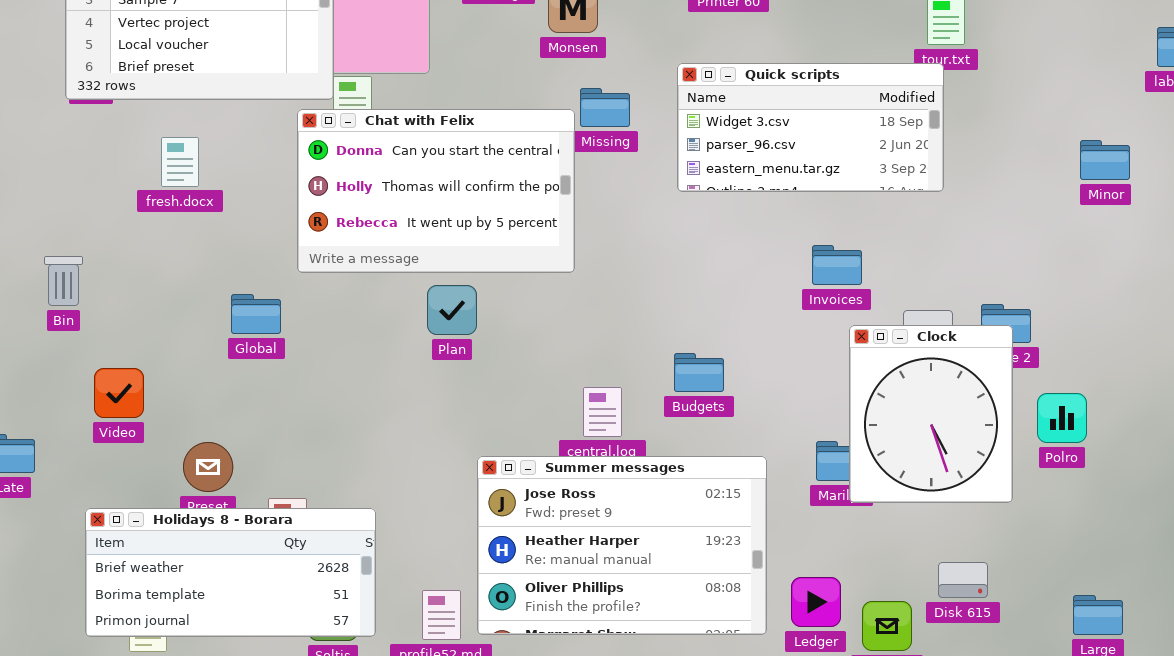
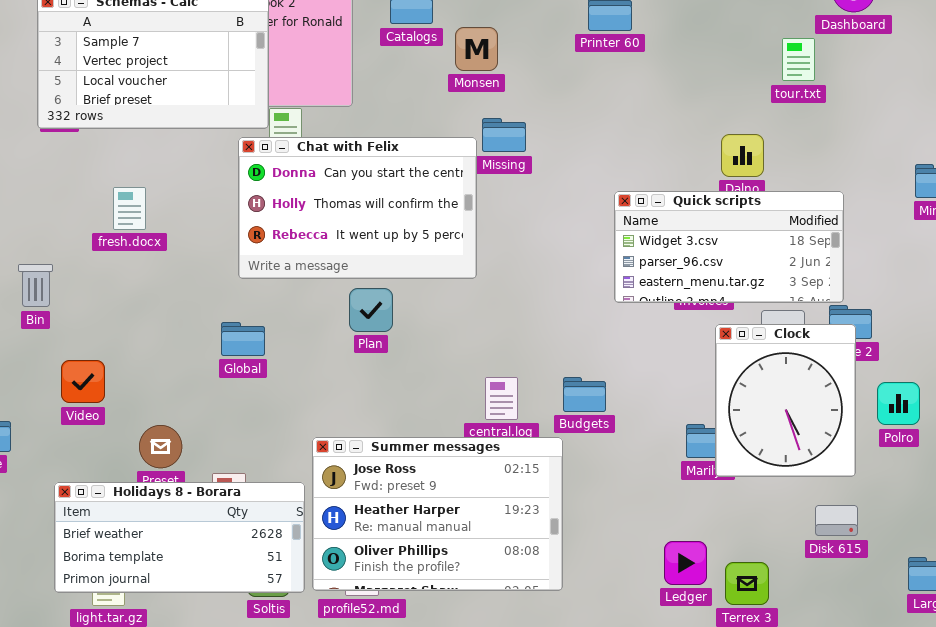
Quick scripts: [677,63,944,192] -> [614,191,844,303], moved
fresh.docx: [161,137,199,187] -> [113,187,146,230], moved
Global: [231,294,281,334] -> [221,322,265,356], moved
Budgets: [674,353,724,392] -> [563,377,606,412], moved
Summer messages: [477,456,767,635] -> [312,437,563,591], moved
Disk 615: [938,562,988,598] -> [815,505,858,536], moved

